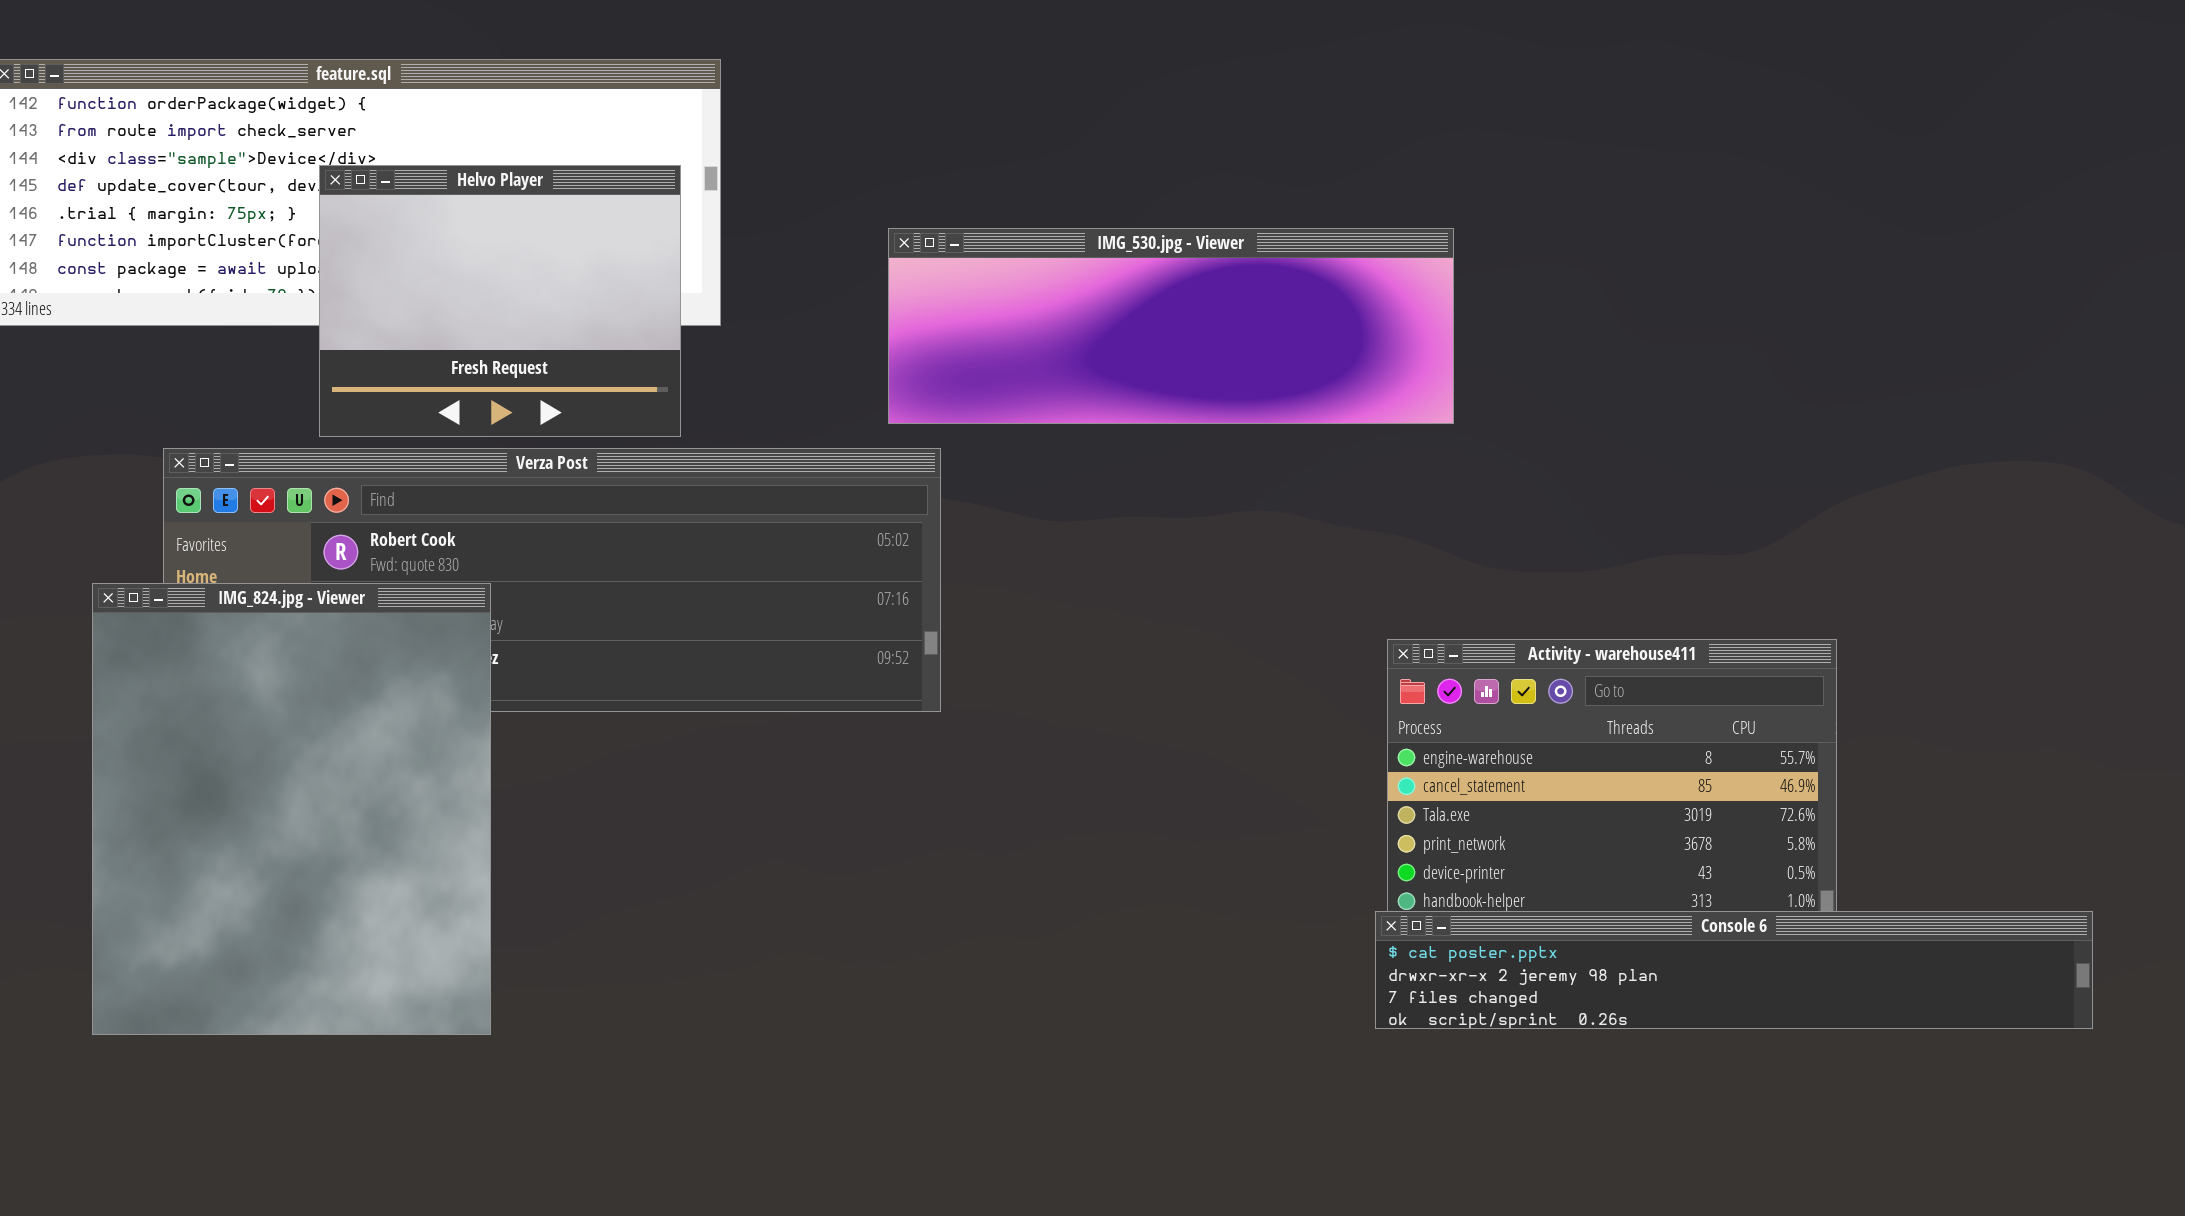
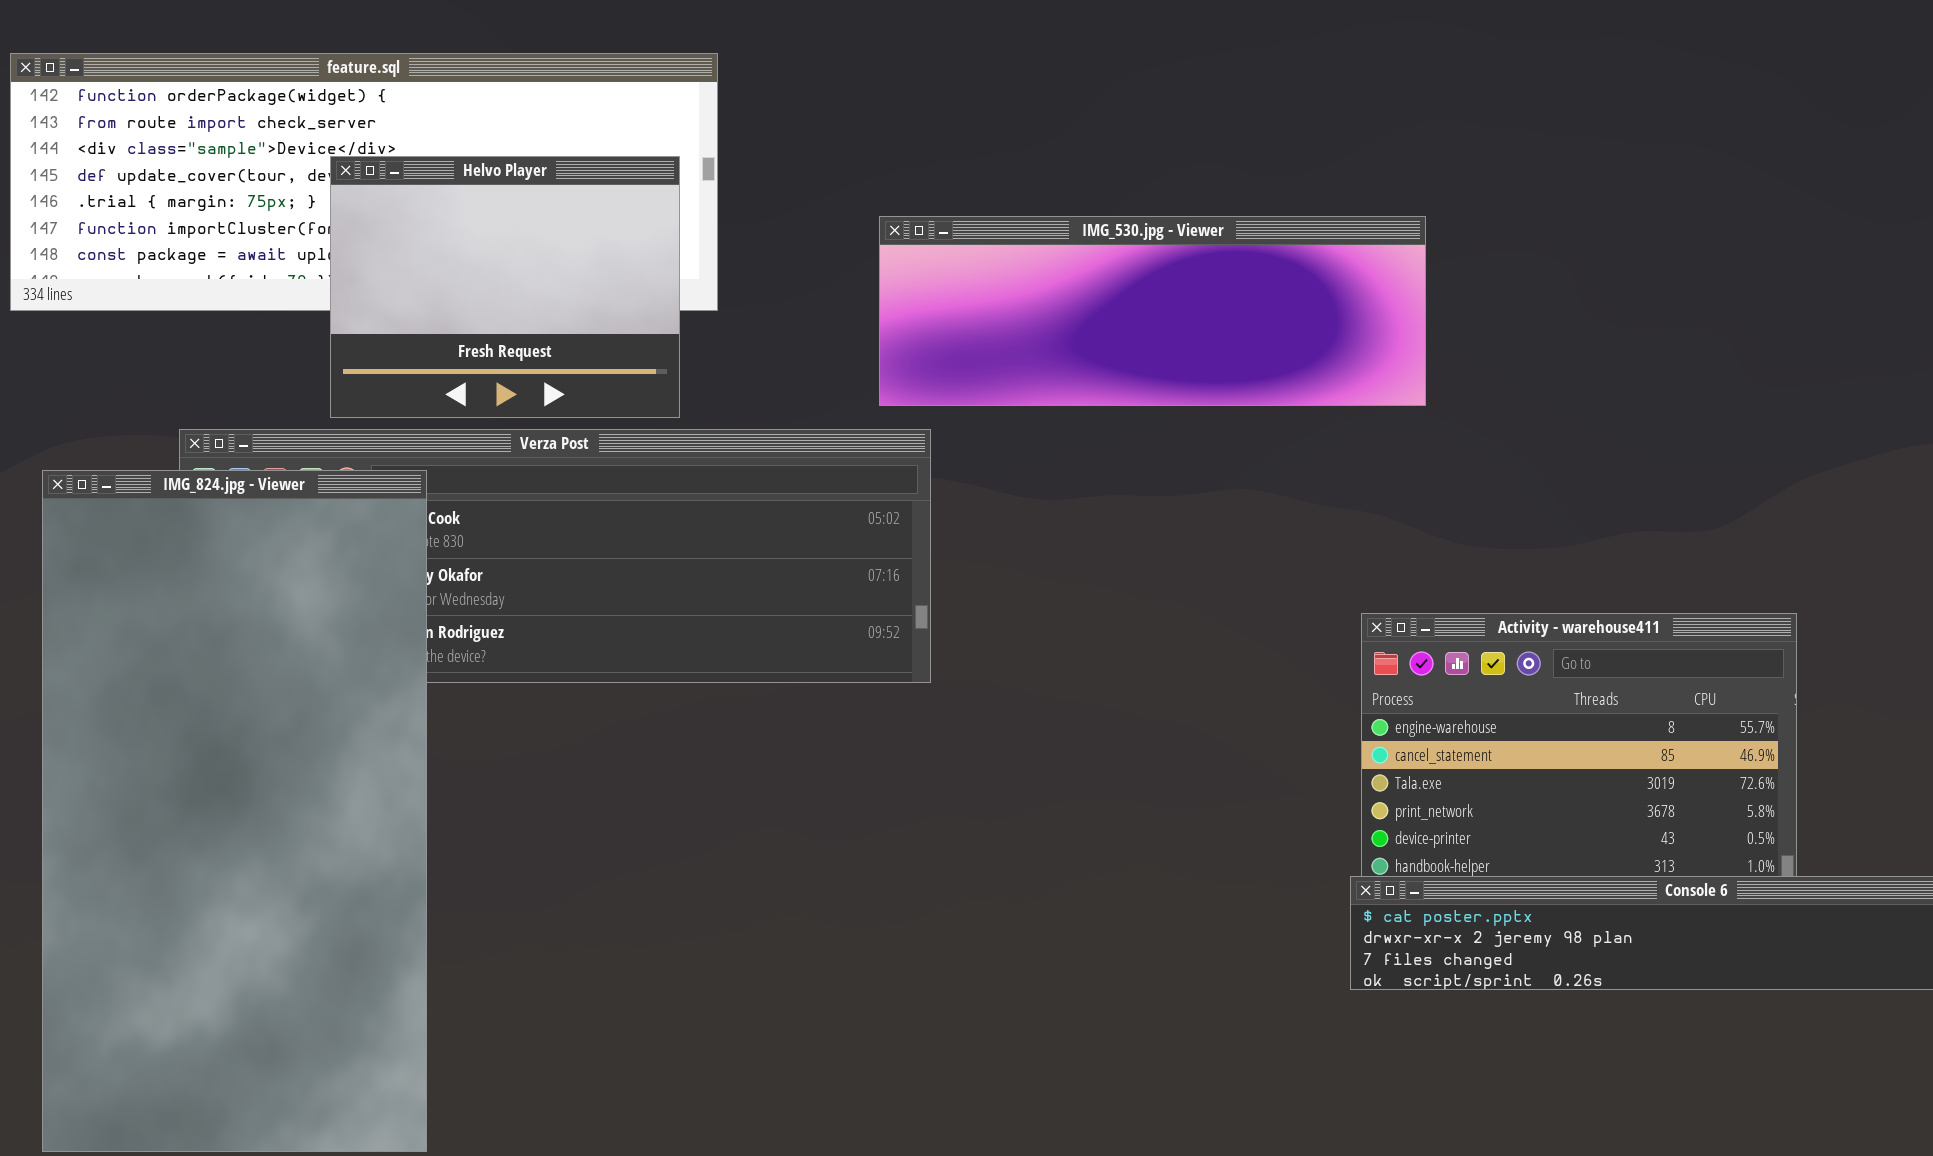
IMG_824.jpg - Viewer: [92,583,491,1035] -> [42,470,427,1152], moved, resized

